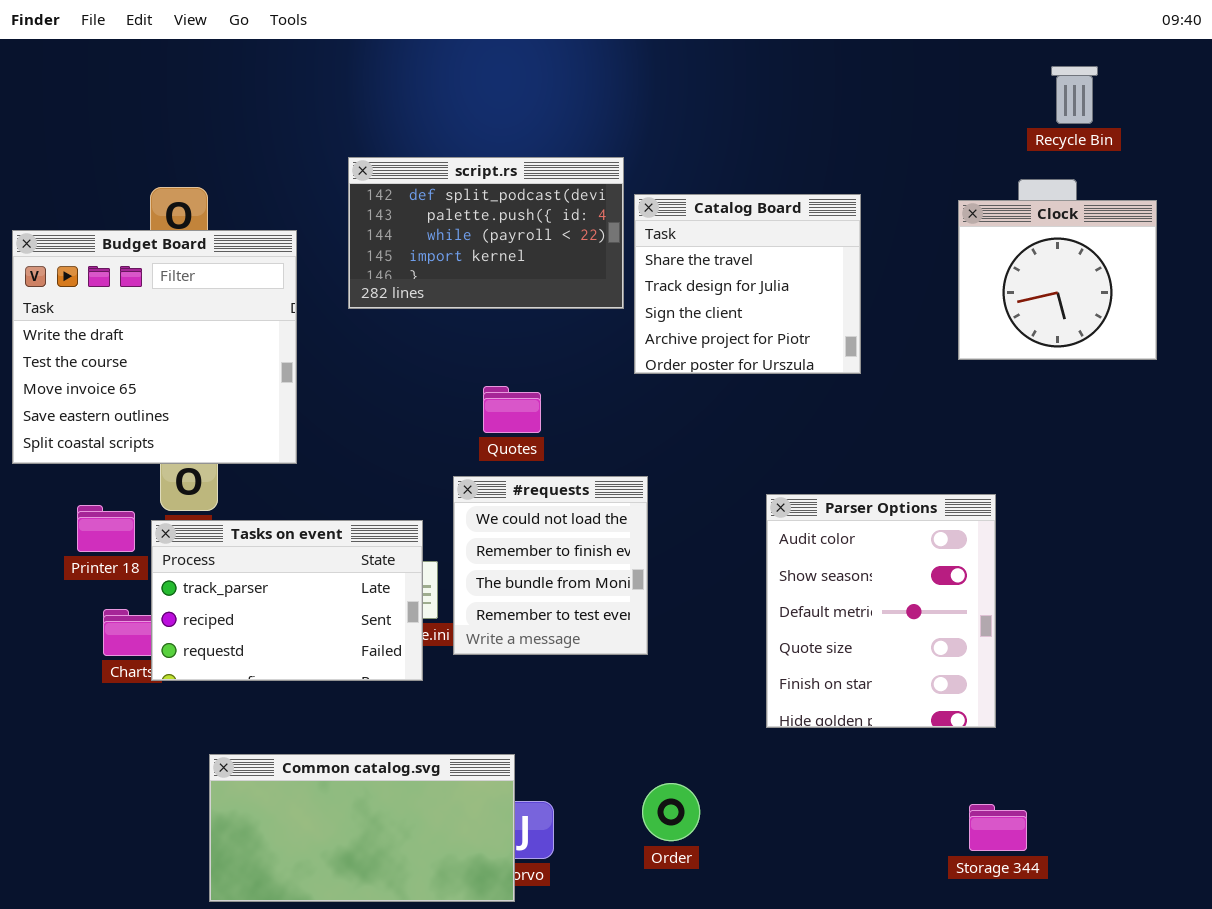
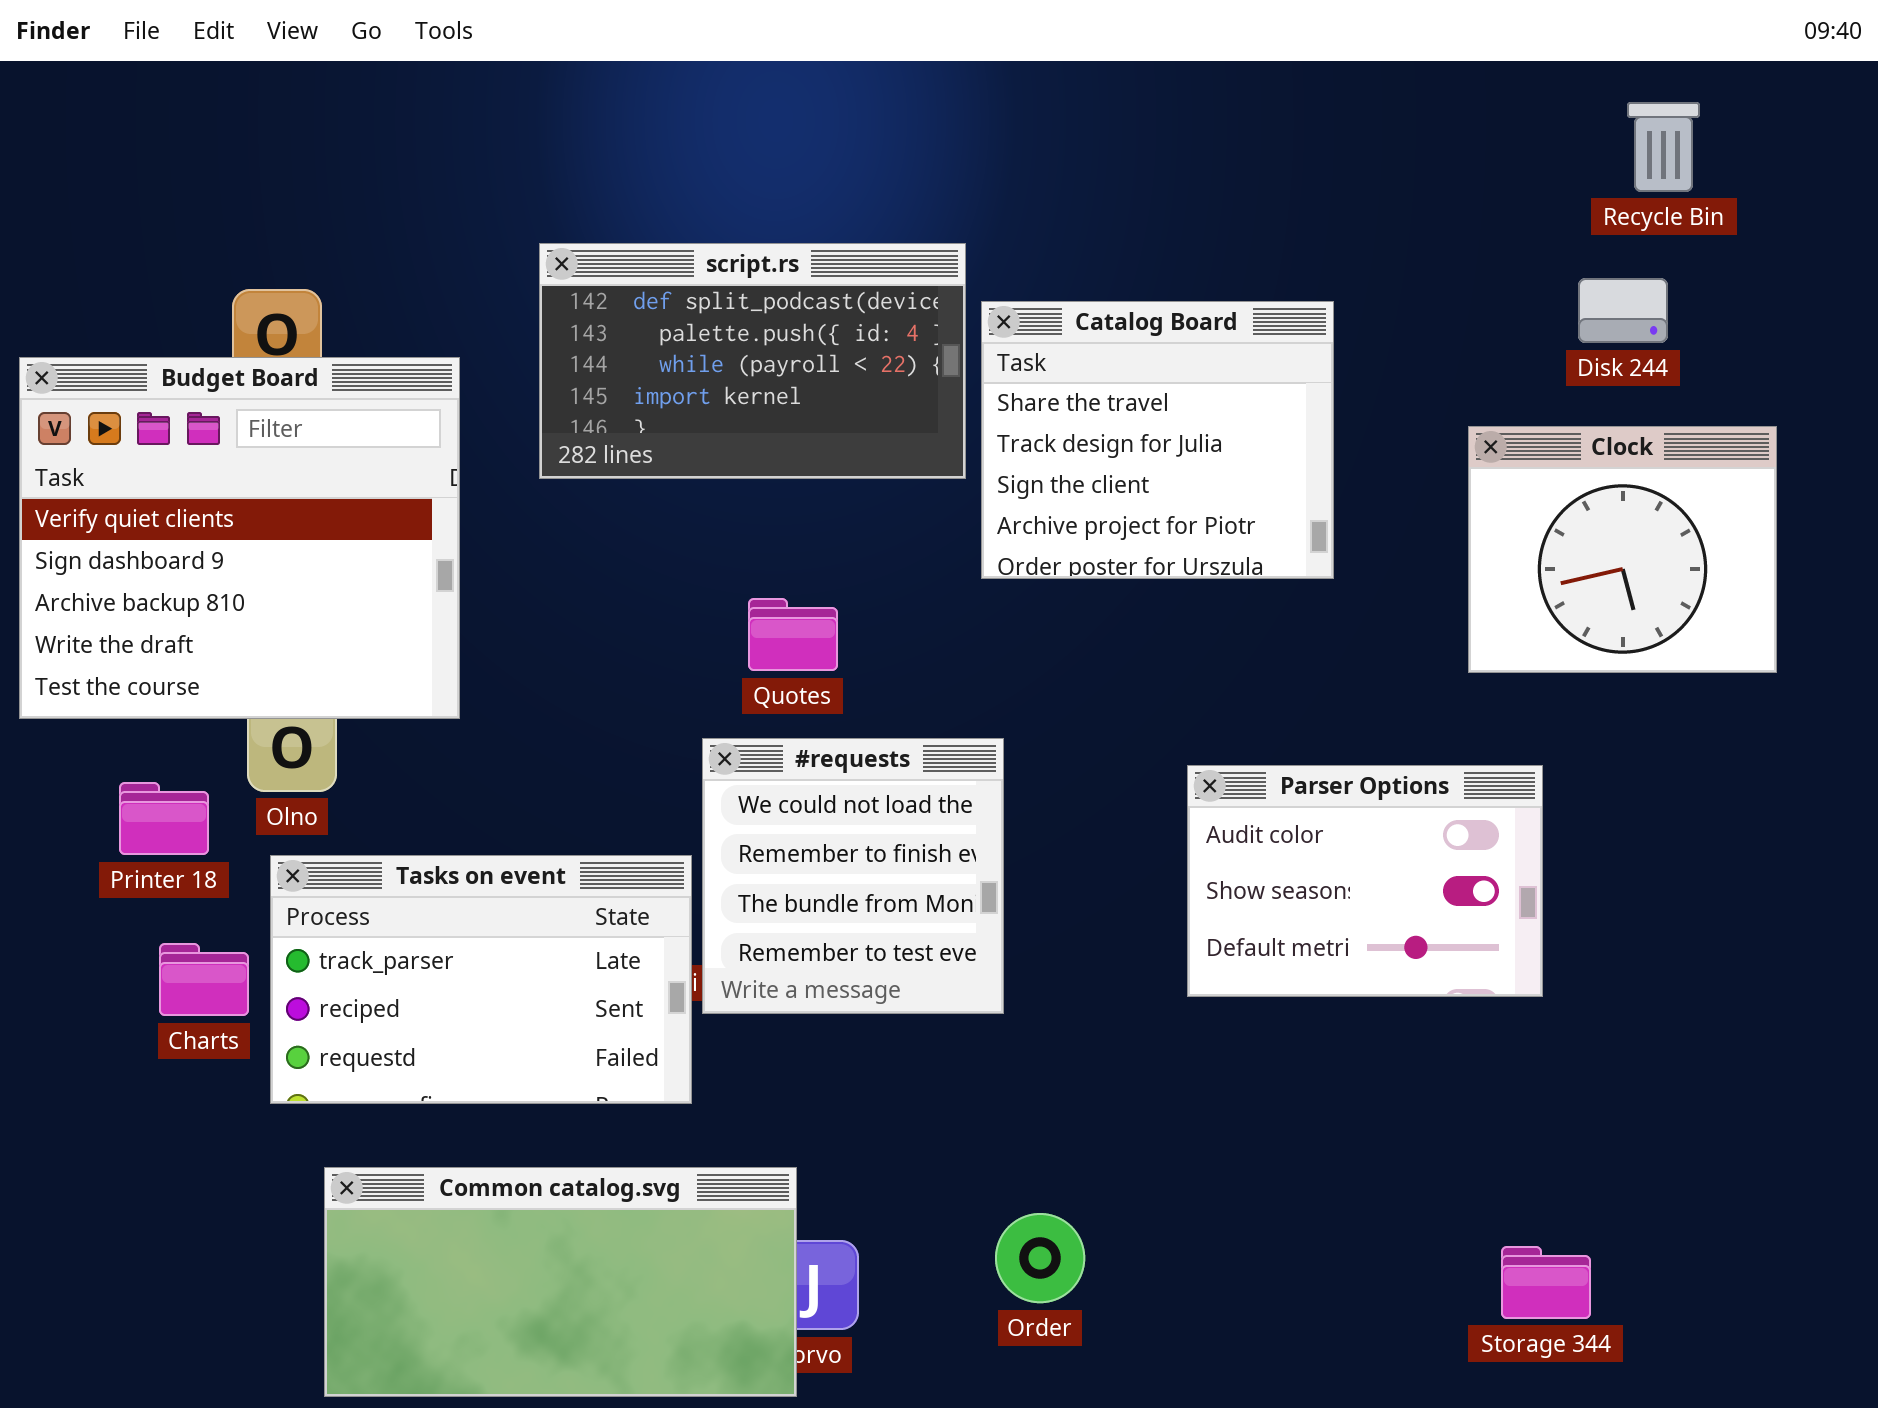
Clock: [958,200,1157,360] -> [1468,426,1777,673], moved
Budget Board: [12,230,297,464] -> [19,357,460,719], scrolled up 3 rows
Parser Options: [766,494,996,728] -> [1187,765,1543,997], resized
Tasks on event: [151,520,423,681] -> [270,855,692,1104], moved

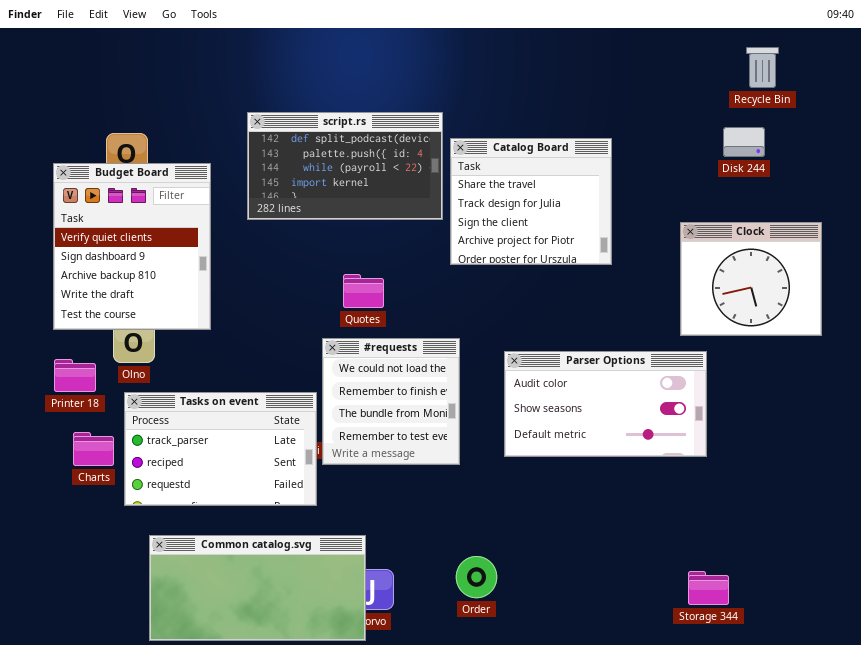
Budget Board: [19,357,460,719] -> [53,163,211,330], resized
Clock: [1468,426,1777,673] -> [680,222,822,336], moved
Parser Options: [1187,765,1543,997] -> [504,351,707,457], resized

